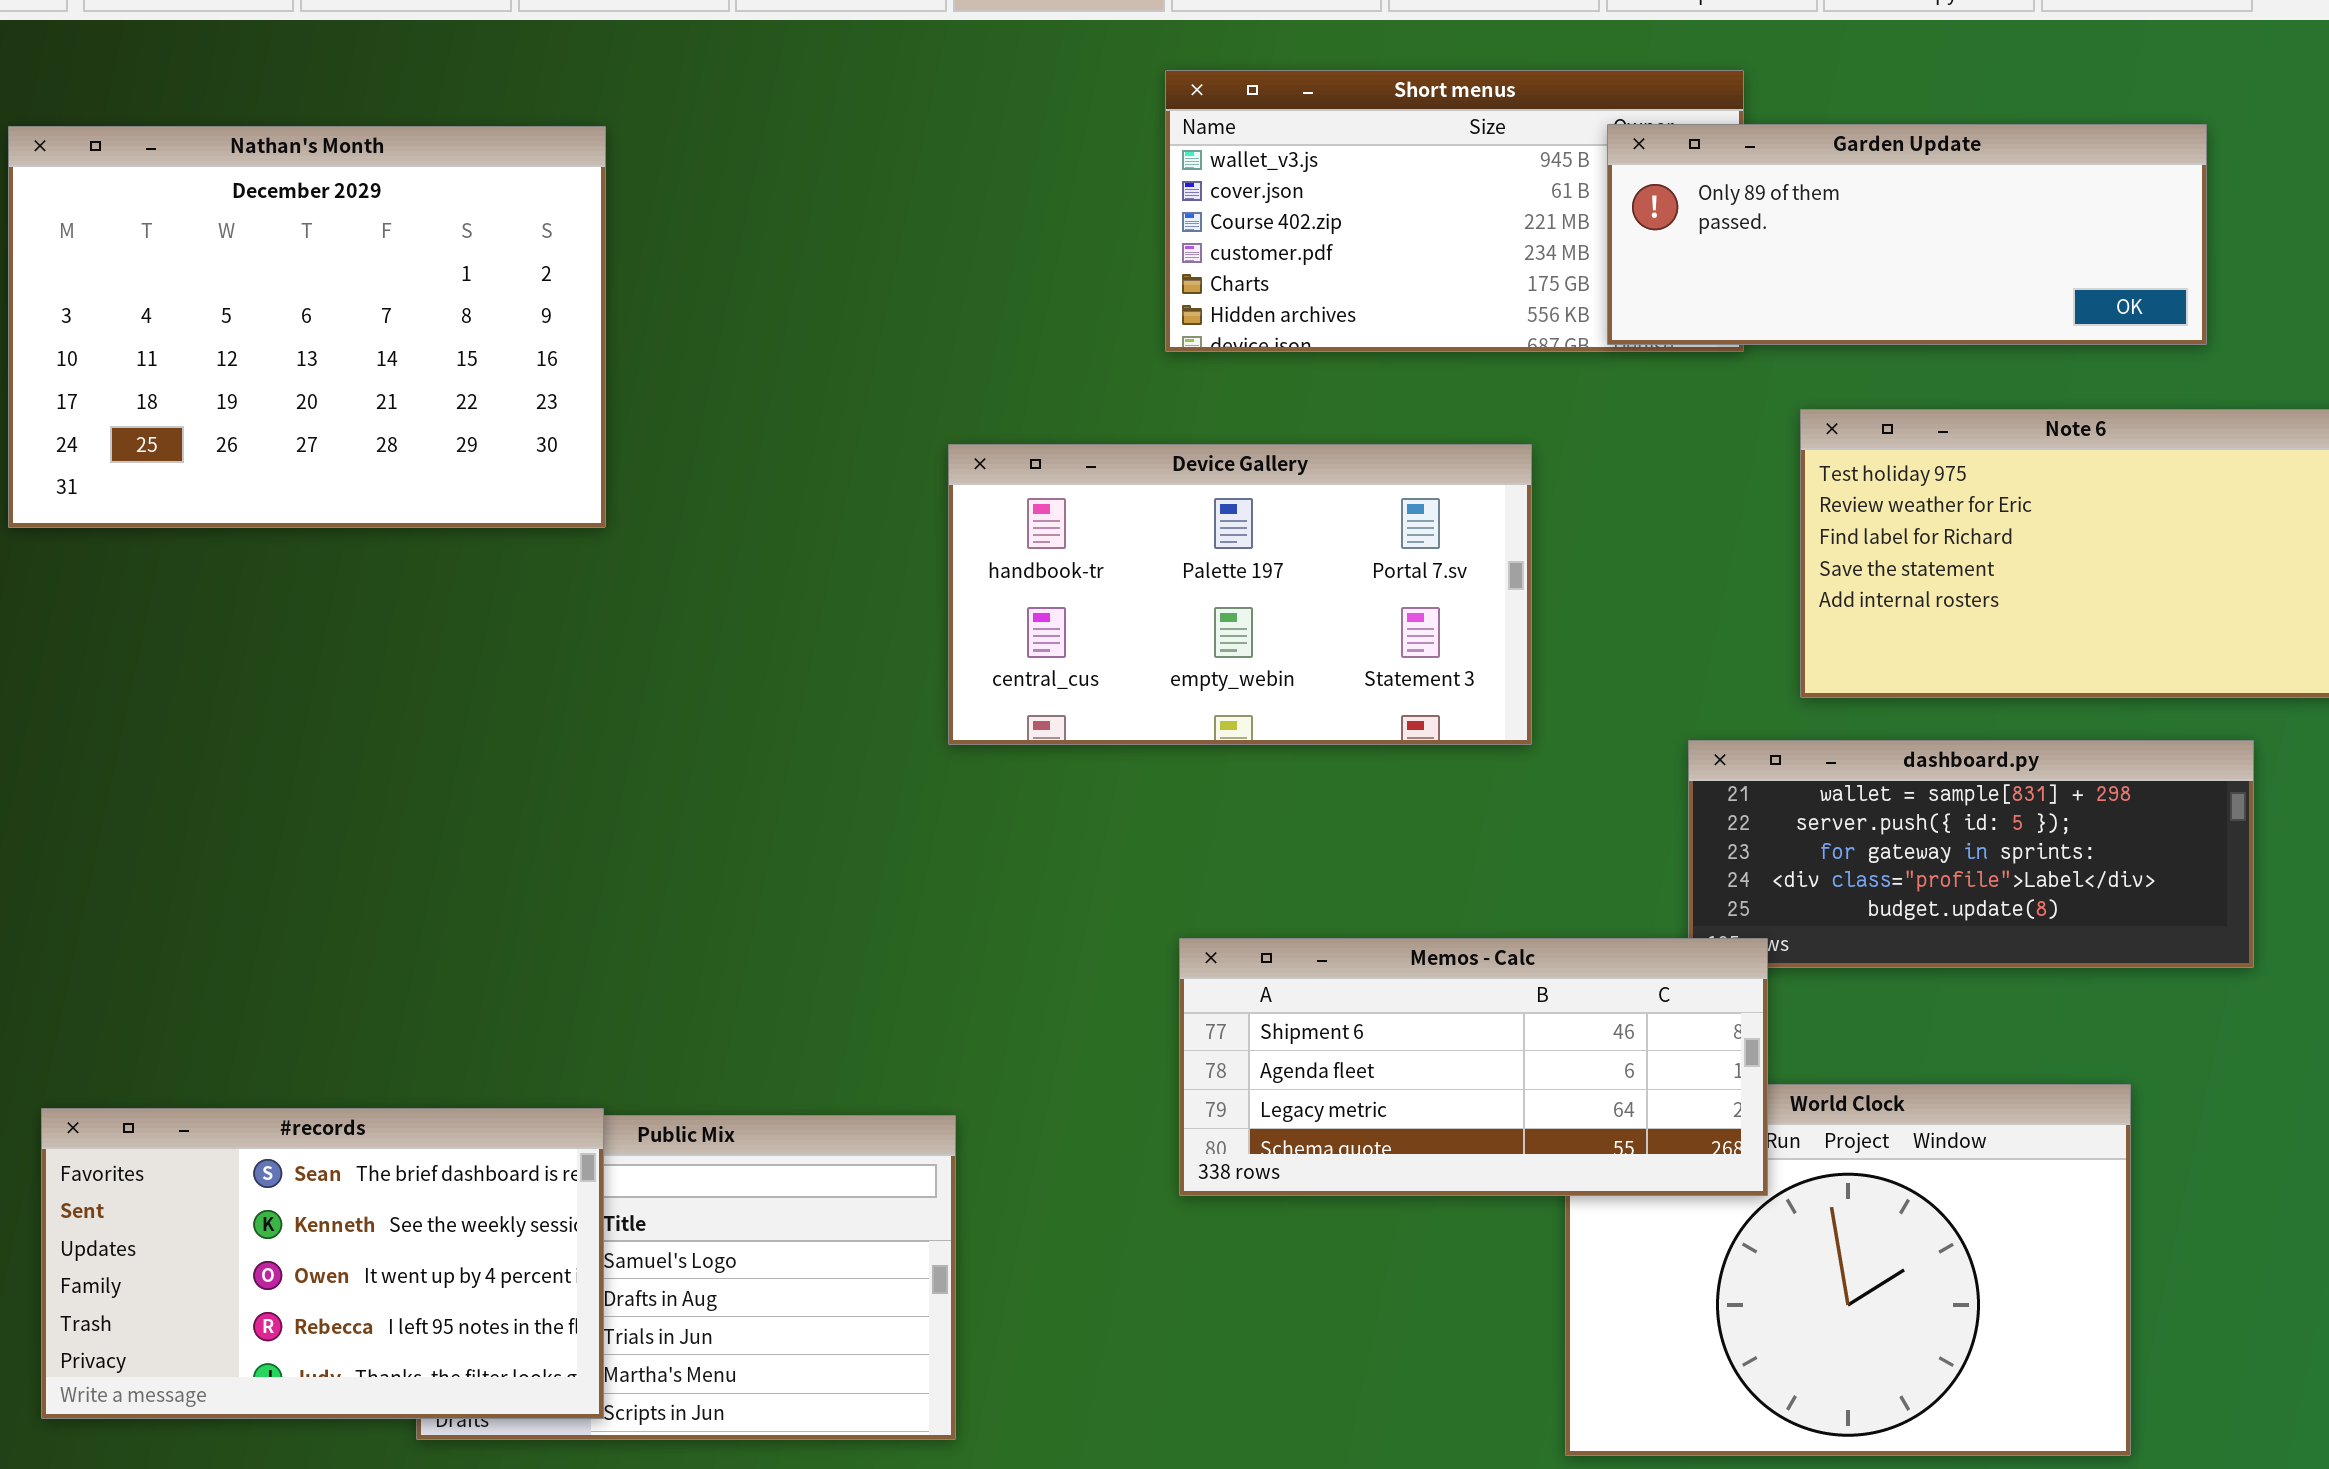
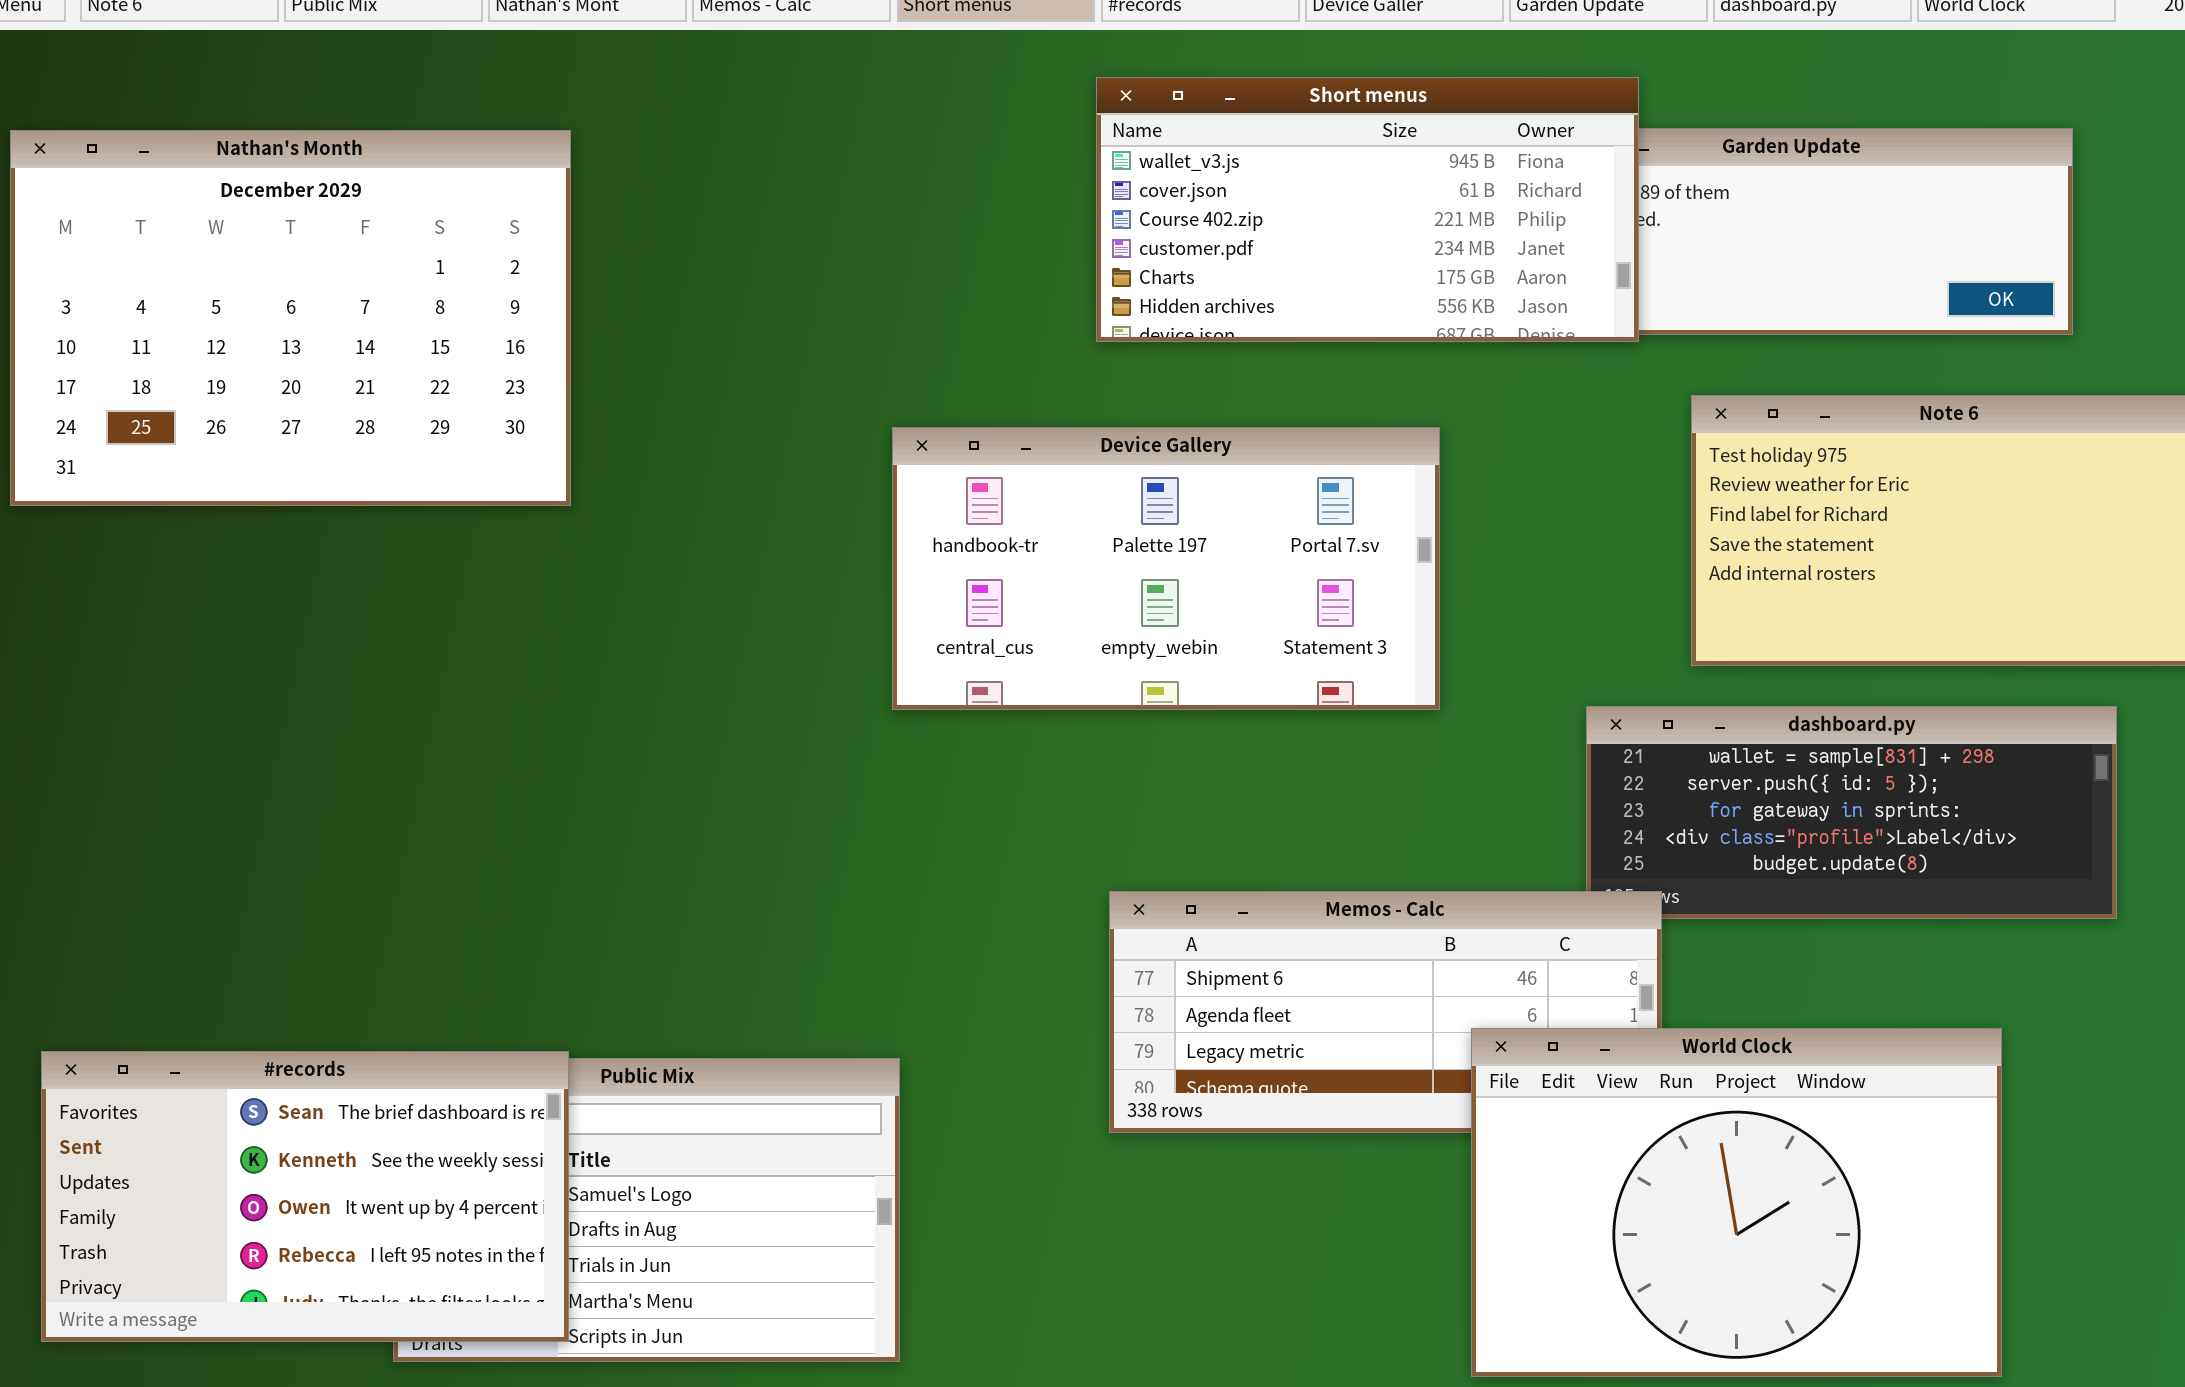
Short menus: [1165,70,1744,352] -> [1096,77,1639,342], raised
World Clock: [1565,1084,2131,1456] -> [1471,1028,2002,1377], raised

